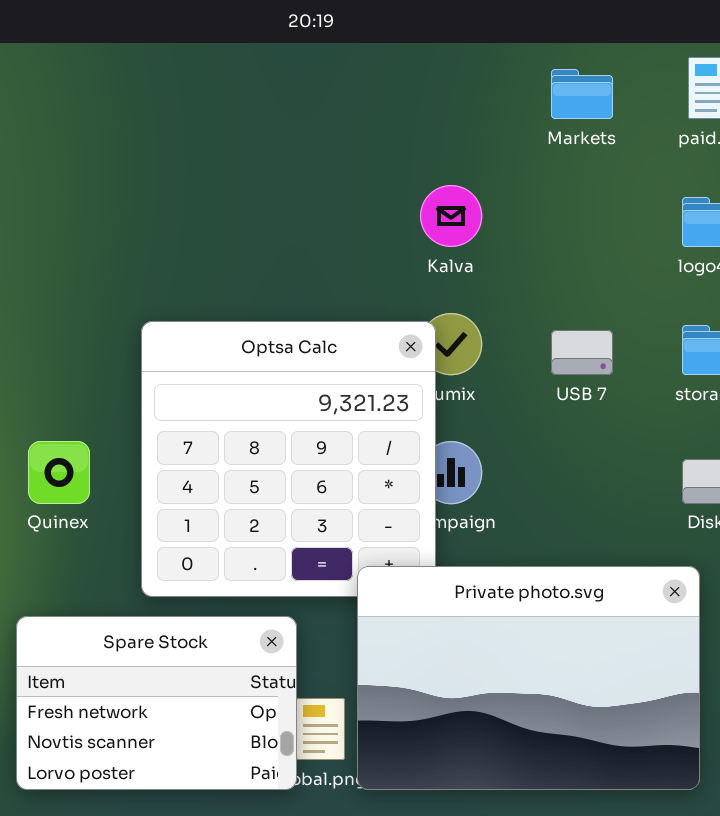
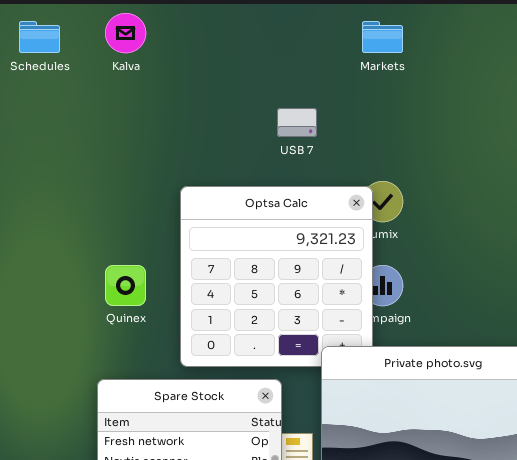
Markets: [551,69,613,119] -> [362,21,403,53], moved
Kalva: [420,185,482,247] -> [105,13,146,53], moved
USB 7: [551,330,613,375] -> [277,108,317,137], moved

